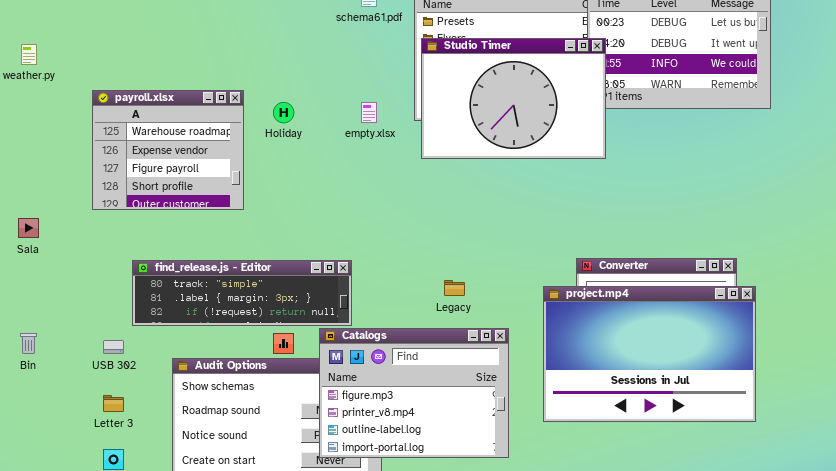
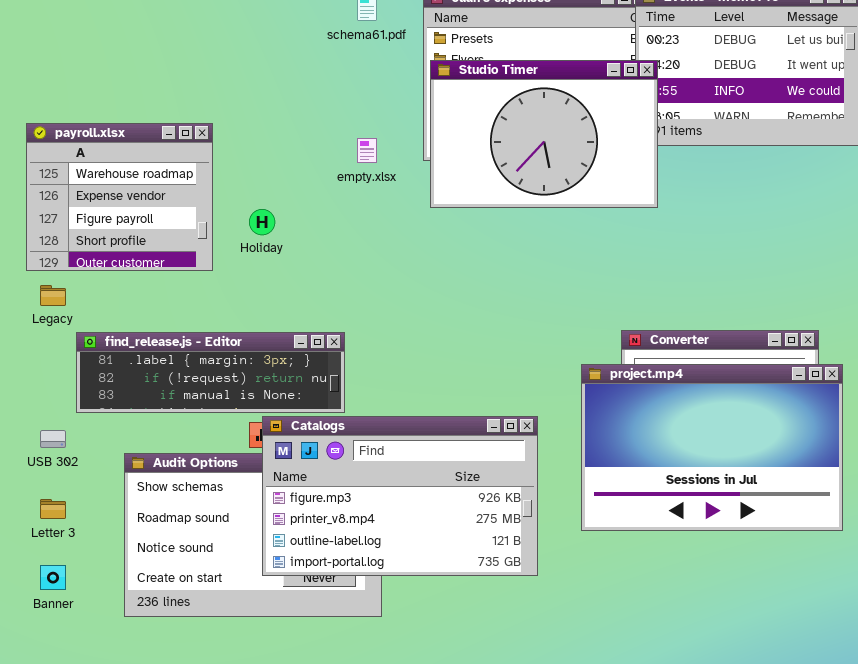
Holiday: [273,102,294,123] -> [249,209,275,235], moved
find_release.js - Editor: [132,260,352,326] -> [76,332,345,413], scrolled down 1 row
Legacy: [444,280,465,296] -> [40,285,66,306], moved
Catalogs: [319,328,509,458] -> [262,416,538,576], resized

